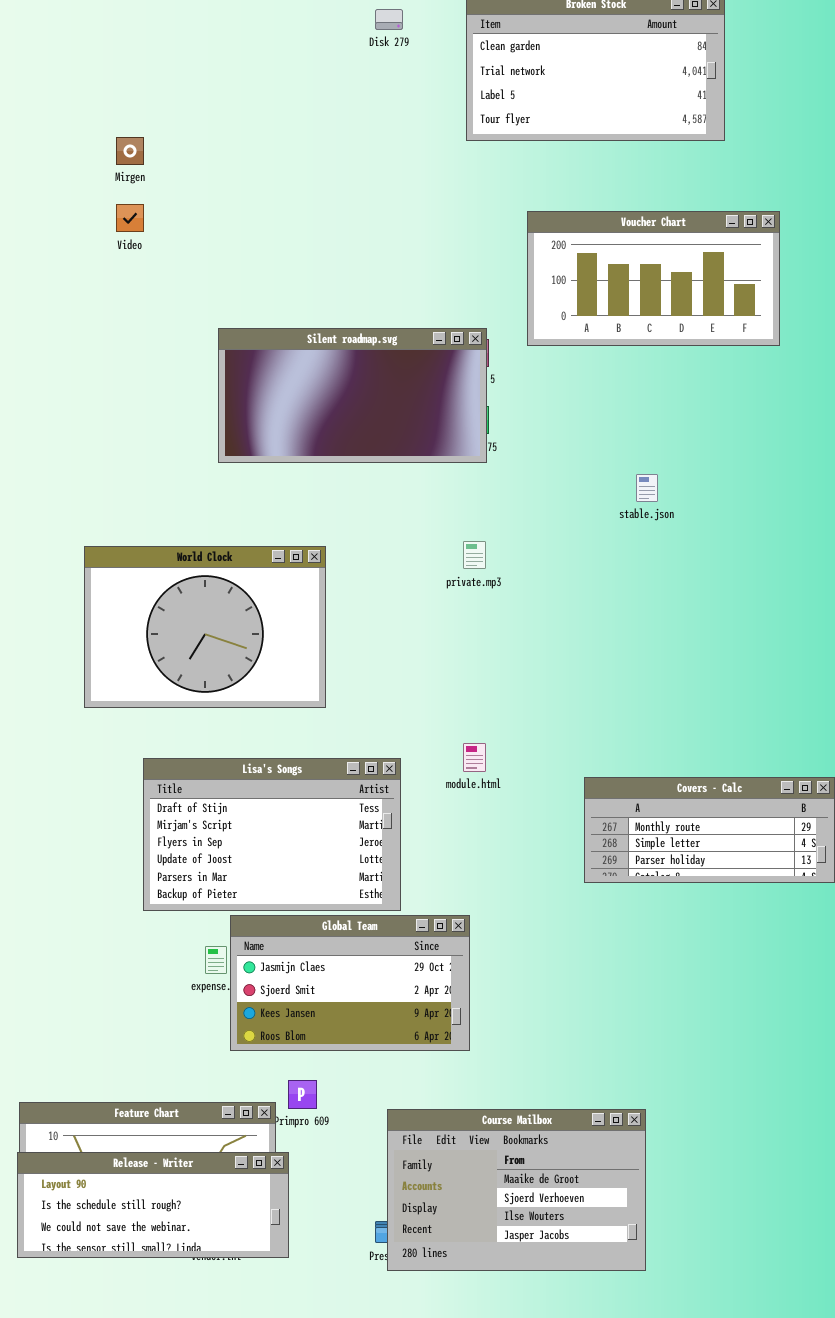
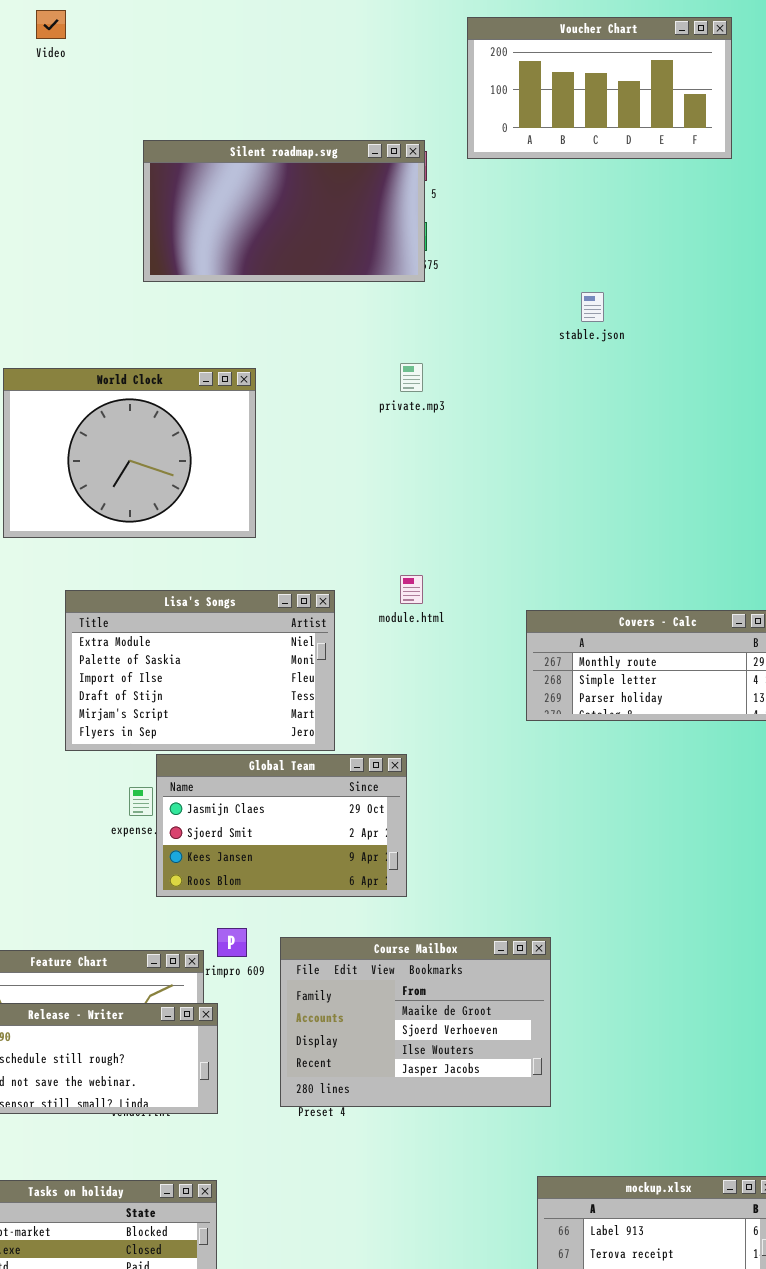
Lisa's Songs: [143,758,401,911] -> [65,590,335,751], scrolled up 3 rows
Course Mailbox: [387,1109,646,1271] -> [280,937,551,1107], moved

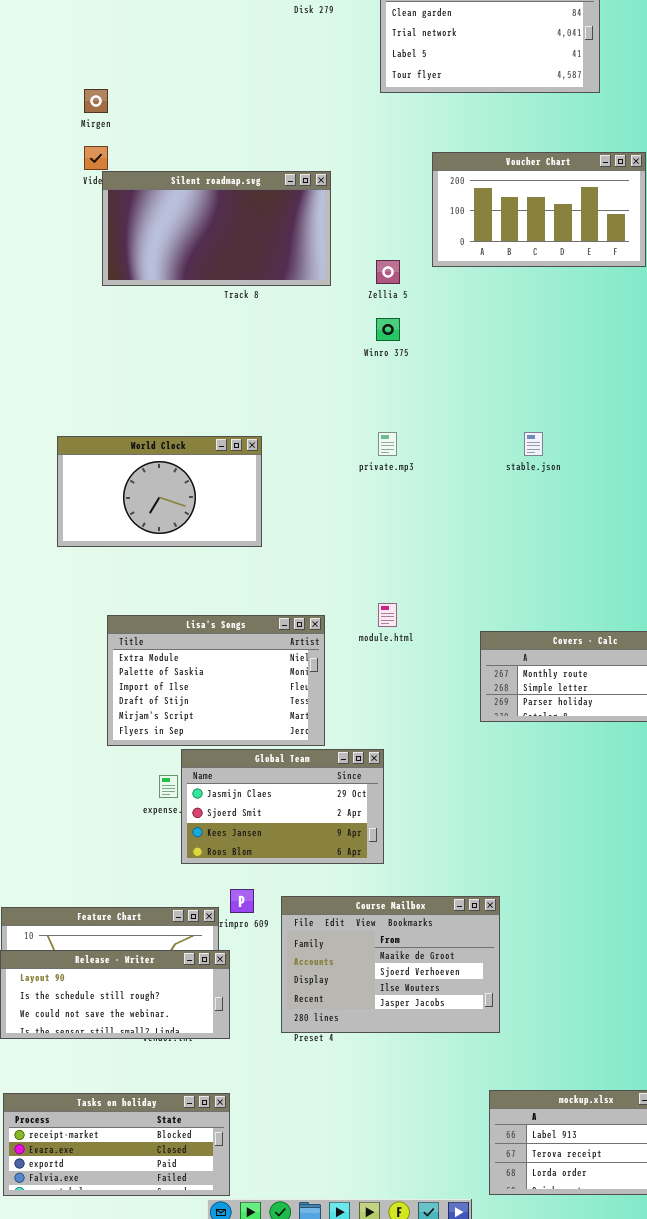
Silent roadmap.svg: [143,140,425,282] -> [102,171,331,286], moved
stable.json: [581,292,604,322] -> [524,432,543,456], moved
World Clock: [3,368,256,538] -> [57,436,262,547], resized

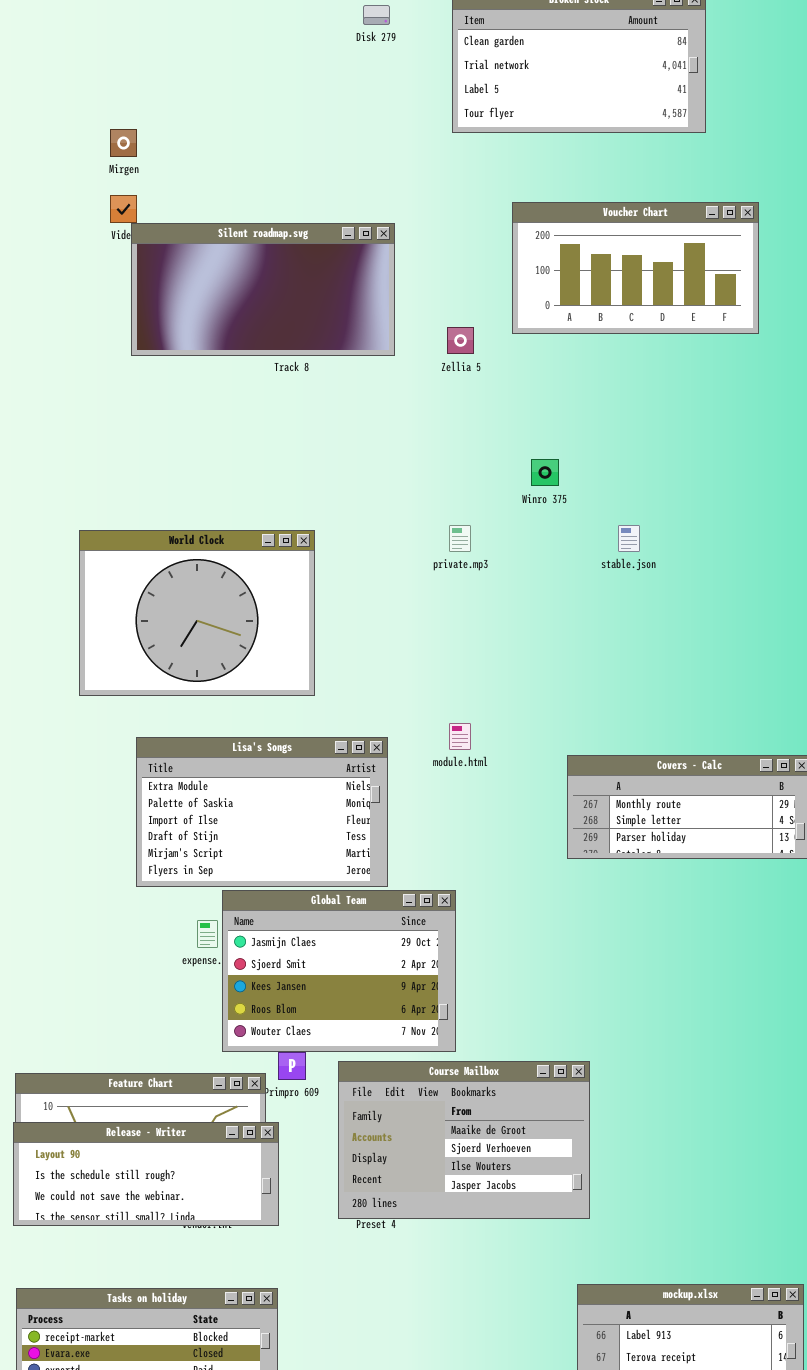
Winro 375: [376,318,400,341] -> [531,459,559,486], moved
World Clock: [57,436,262,547] -> [79,530,315,696], resized
Global Team: [181,749,384,864] -> [222,890,456,1052], resized

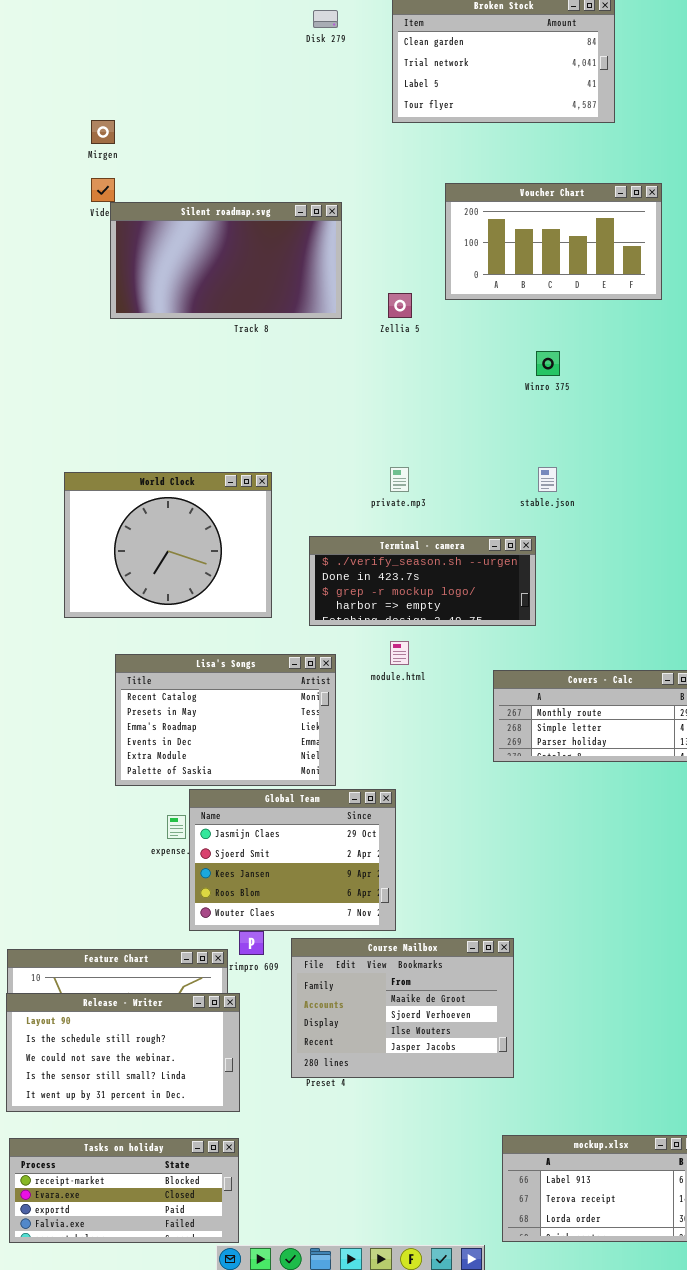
Winro 375: [531,459,559,486] -> [536,351,560,376], moved
Terminal - camera: none -> [309,536,536,626], opened
Lisa's Songs: [136,737,388,887] -> [115,654,336,786], scrolled up 4 rows
Release - Writer: [13,1122,279,1226] -> [6,993,240,1112], resized

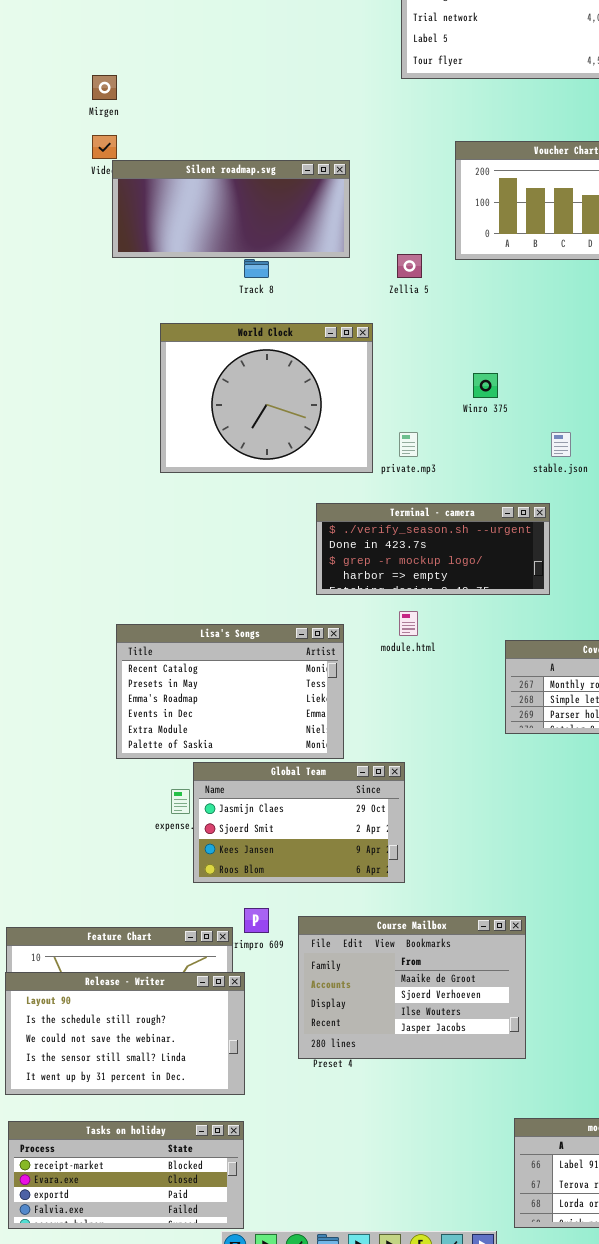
Silent roadmap.svg: [110,202,342,319] -> [112,160,350,258], resized
Winro 375: [536,351,560,376] -> [473,373,498,398], moved
World Clock: [64,472,272,618] -> [160,323,373,473], moved
Global Team: [189,789,396,931] -> [193,762,405,883], resized

